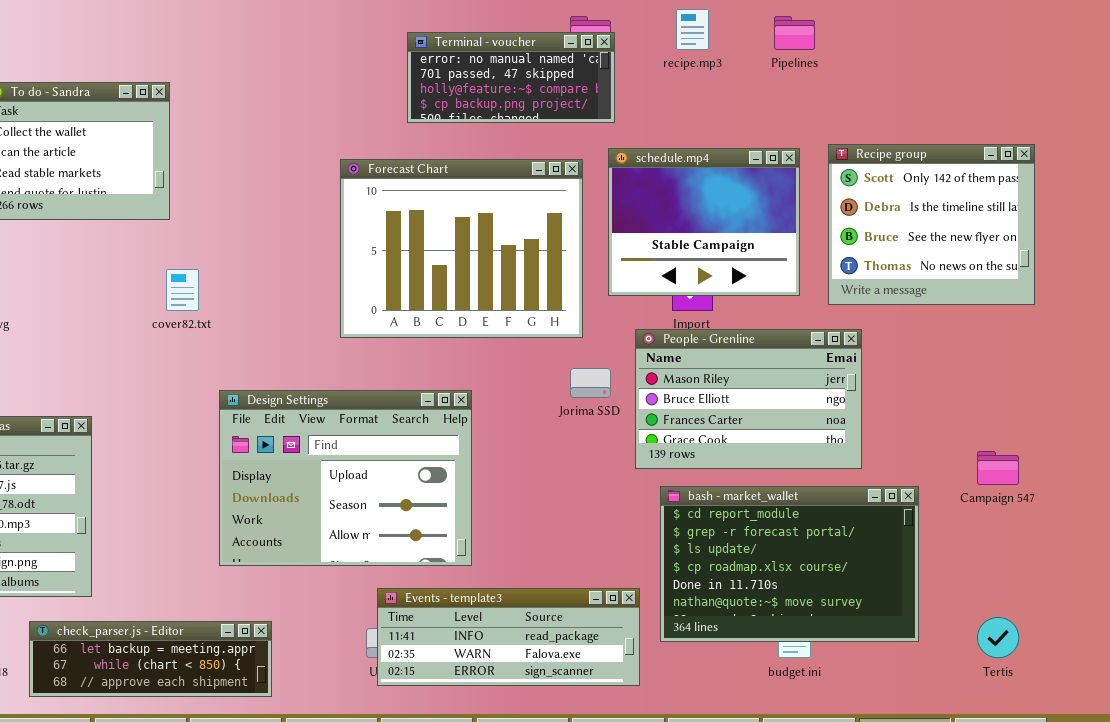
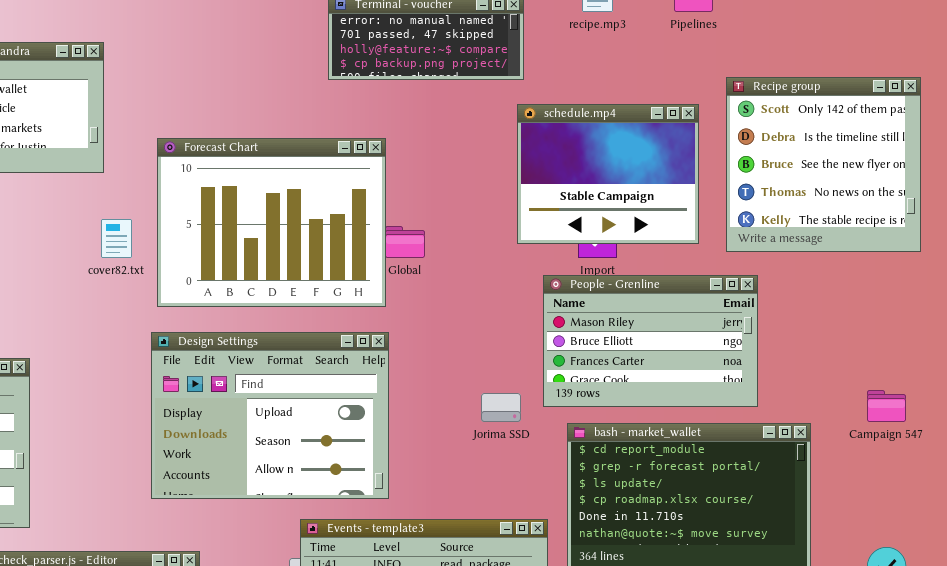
Recipe group: [828,144,1035,305] -> [726,77,921,252], resized
Forecast Chart: [340,159,583,338] -> [157,138,386,307], moved
Jorima SSD: [570,368,611,398] -> [481,393,521,422], moved

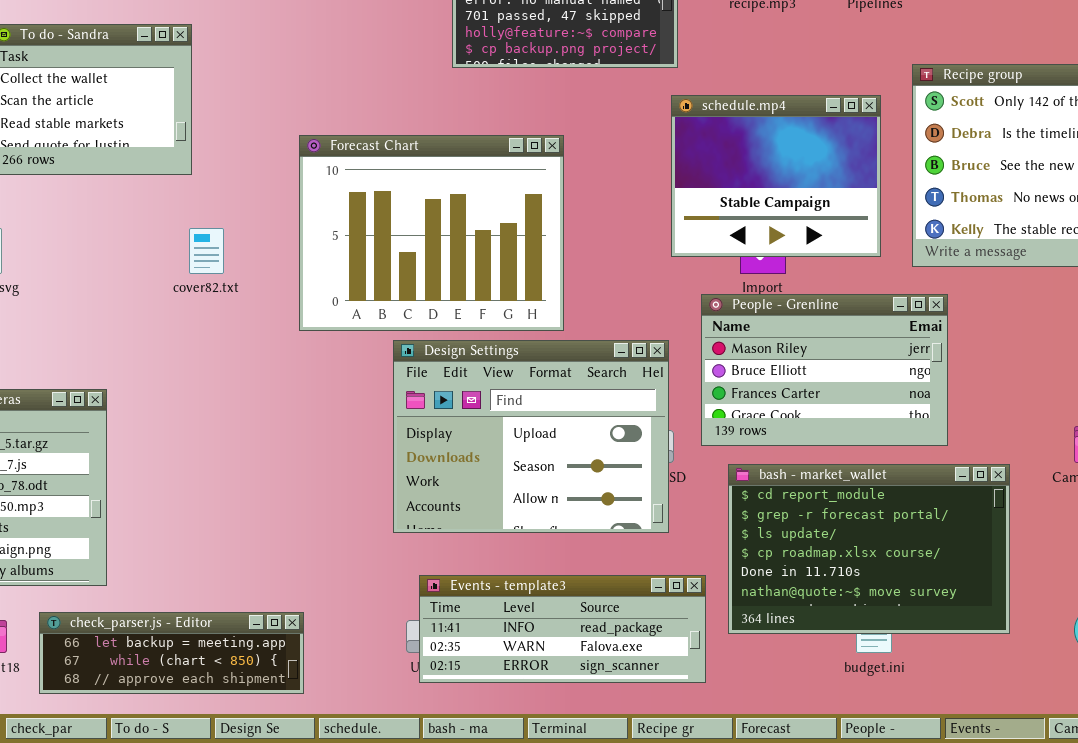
Forecast Chart: [157,138,386,307] -> [299,135,564,331], moved
Design Settings: [151,332,389,499] -> [393,340,669,533], moved

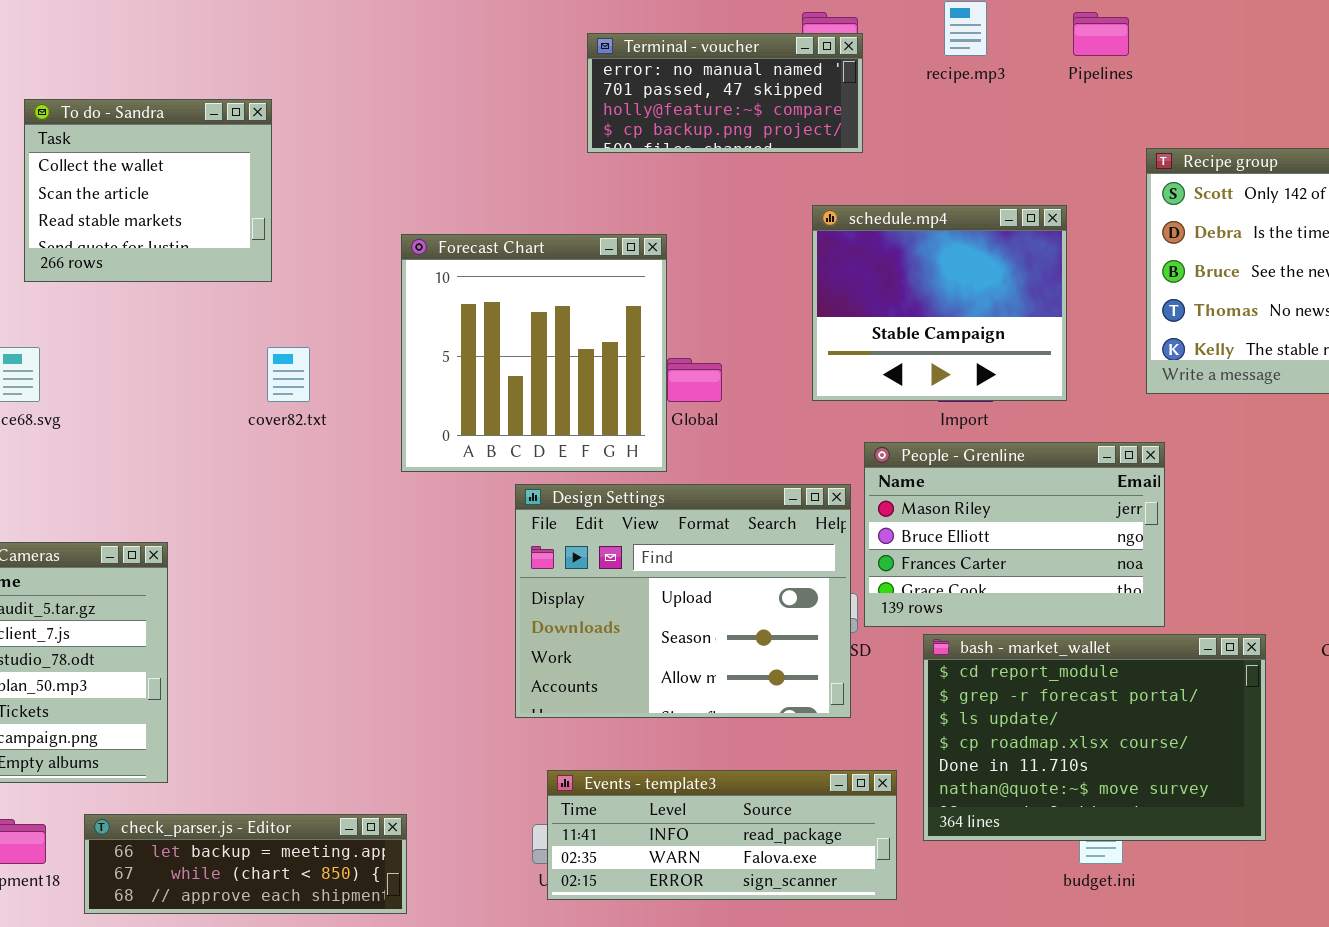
schedule.mp4: [671,95,881,257] -> [812,205,1067,401], moved
Forecast Chart: [299,135,564,331] -> [401,234,667,472], resized
People - Grenline: [701,294,948,446] -> [864,442,1165,627], moved

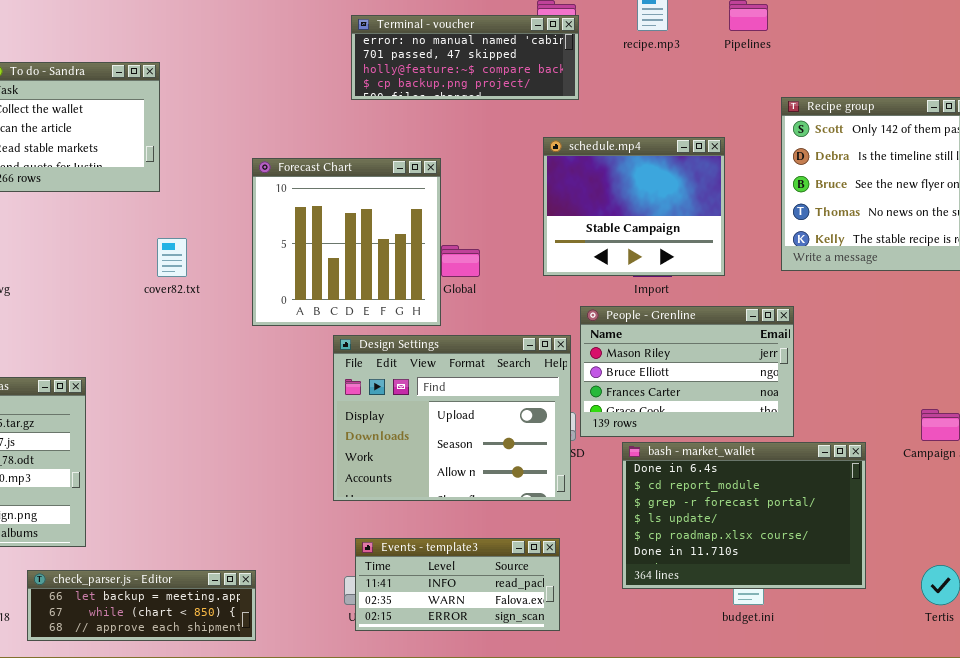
Terminal - voucher: [587,33,863,153] -> [351,15,579,100], resized
bash - market_wallet: [923,634,1266,841] -> [622,442,866,589], scrolled up 1 row
Events - template3: [547,770,897,900] -> [355,538,560,631], resized

